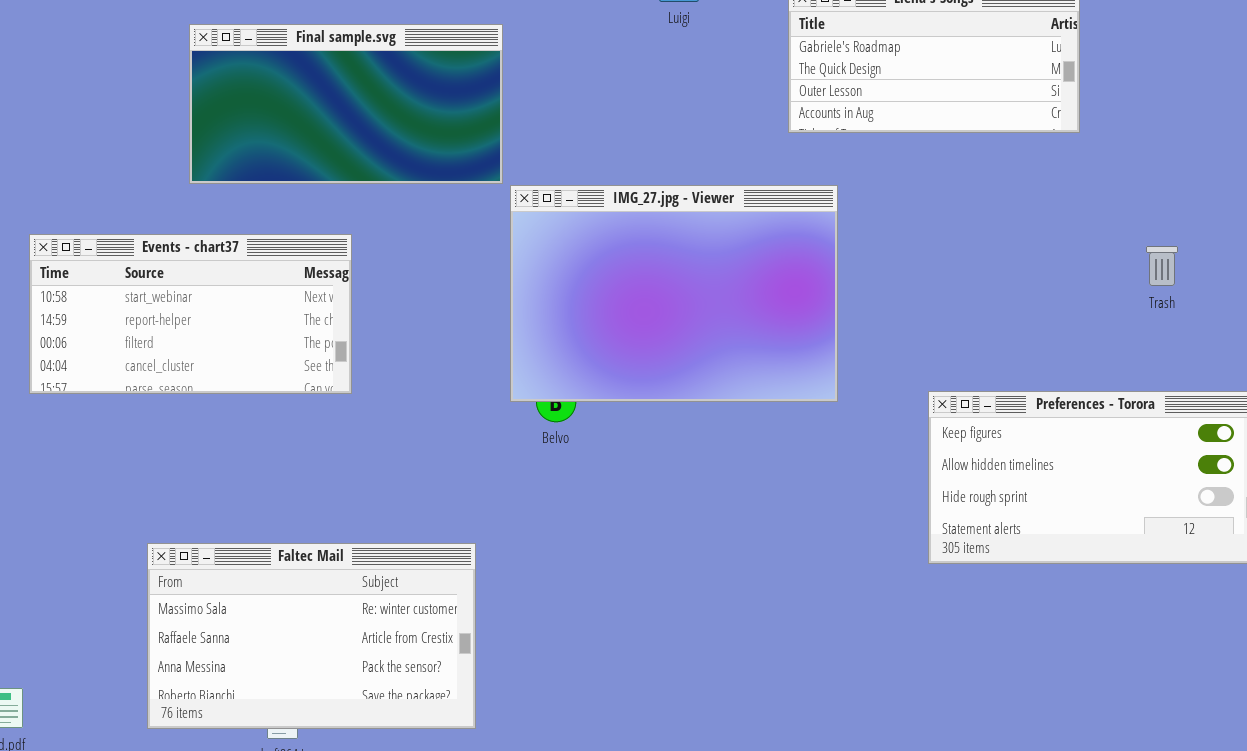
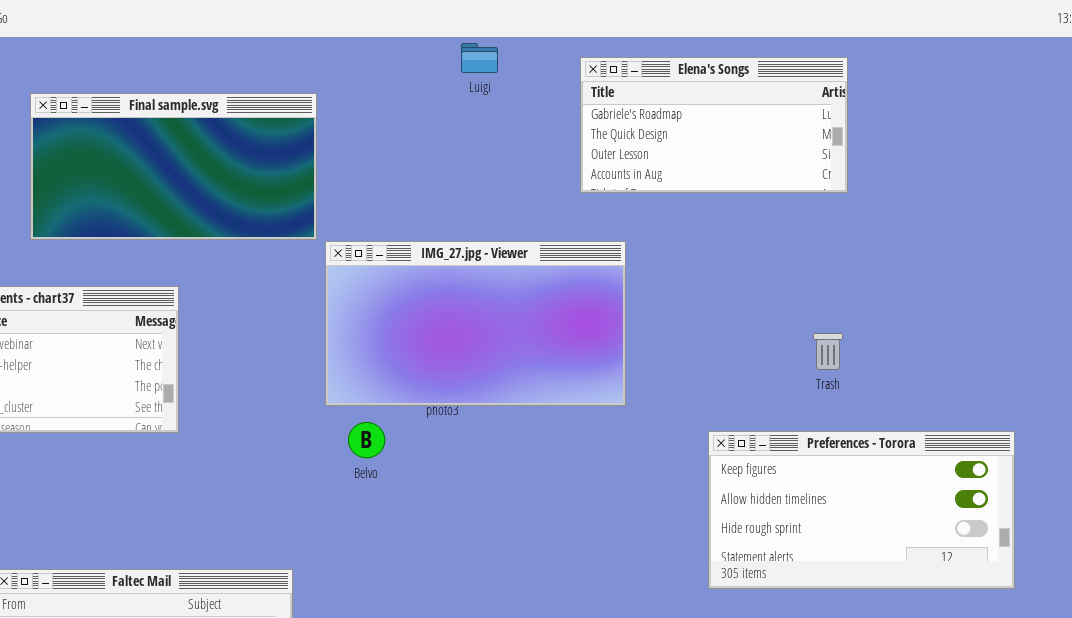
IMG_27.jpg - Viewer: [510,185,838,402] -> [325,241,626,406], resized
Trash: [1146,246,1178,286] -> [813,333,843,370], moved

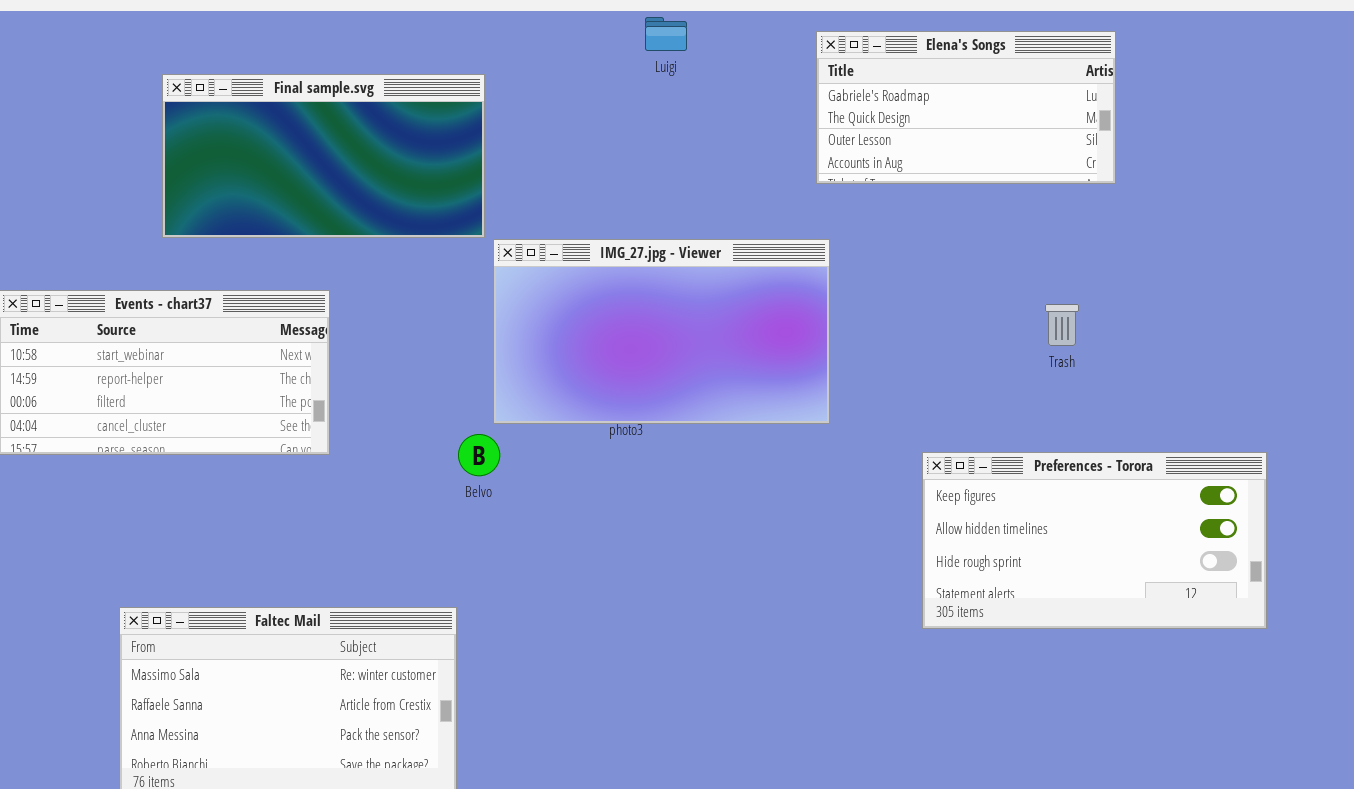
Elena's Songs: [580,57,848,193] -> [816,31,1116,184], moved
Trash: [813,333,843,370] -> [1045,304,1079,346], moved
Belvo: [348,422,385,458] -> [458,434,500,476], moved

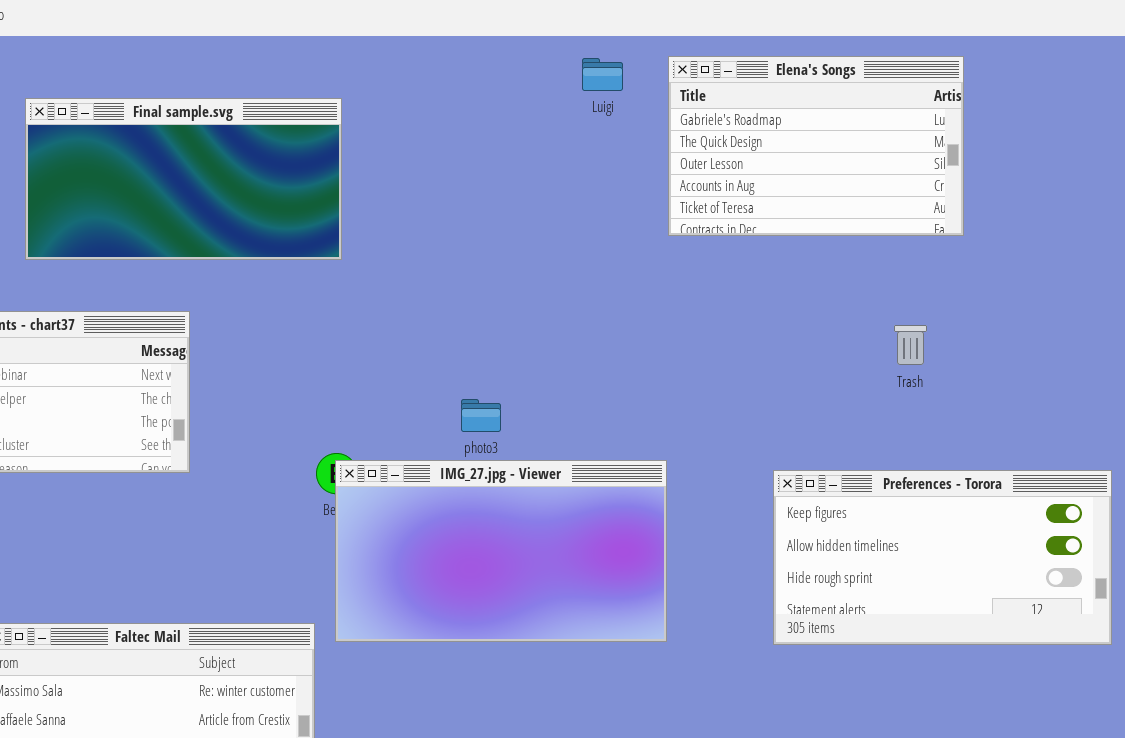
Luigi: [645,17,687,51] -> [582,58,623,91], moved
Elena's Songs: [816,31,1116,184] -> [668,56,964,236], resized
IMG_27.jpg - Viewer: [493,239,830,424] -> [335,460,667,642], moved

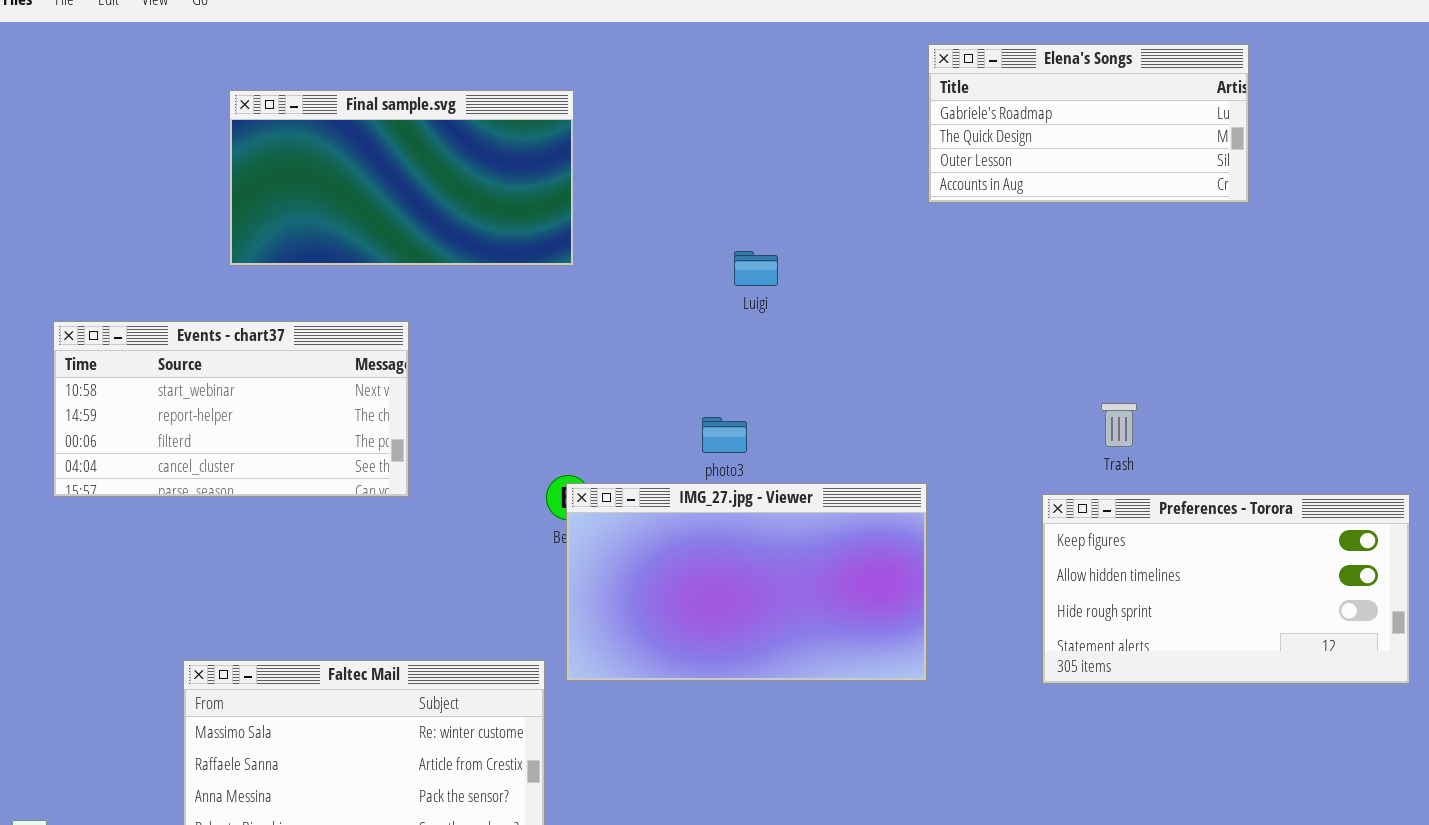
Elena's Songs: [668,56,964,236] -> [928,44,1249,203], resized
Luigi: [582,58,623,91] -> [734,251,778,286], moved
Trash: [894,325,927,365] -> [1101,403,1137,447], moved

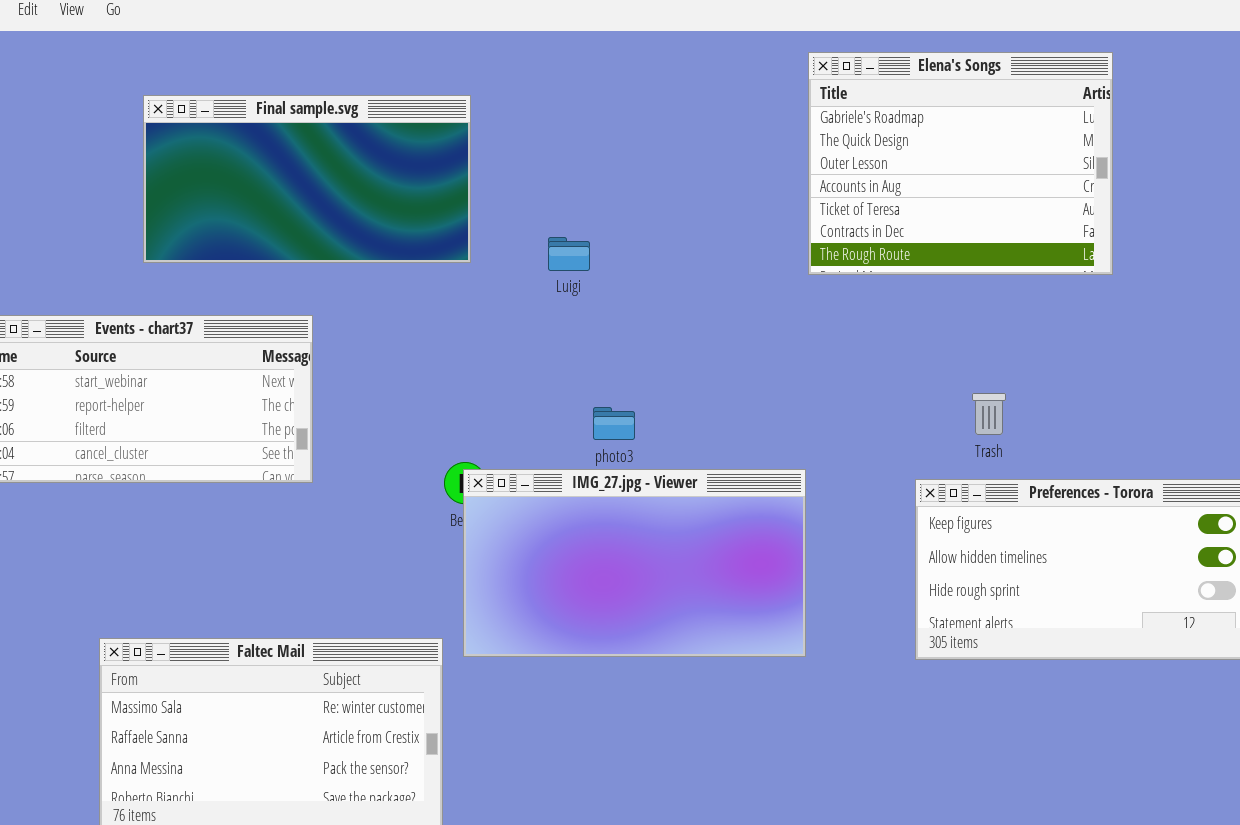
Elena's Songs: [928,44,1249,203] -> [808,52,1113,275], resized
Luigi: [734,251,778,286] -> [548,237,590,271], moved

